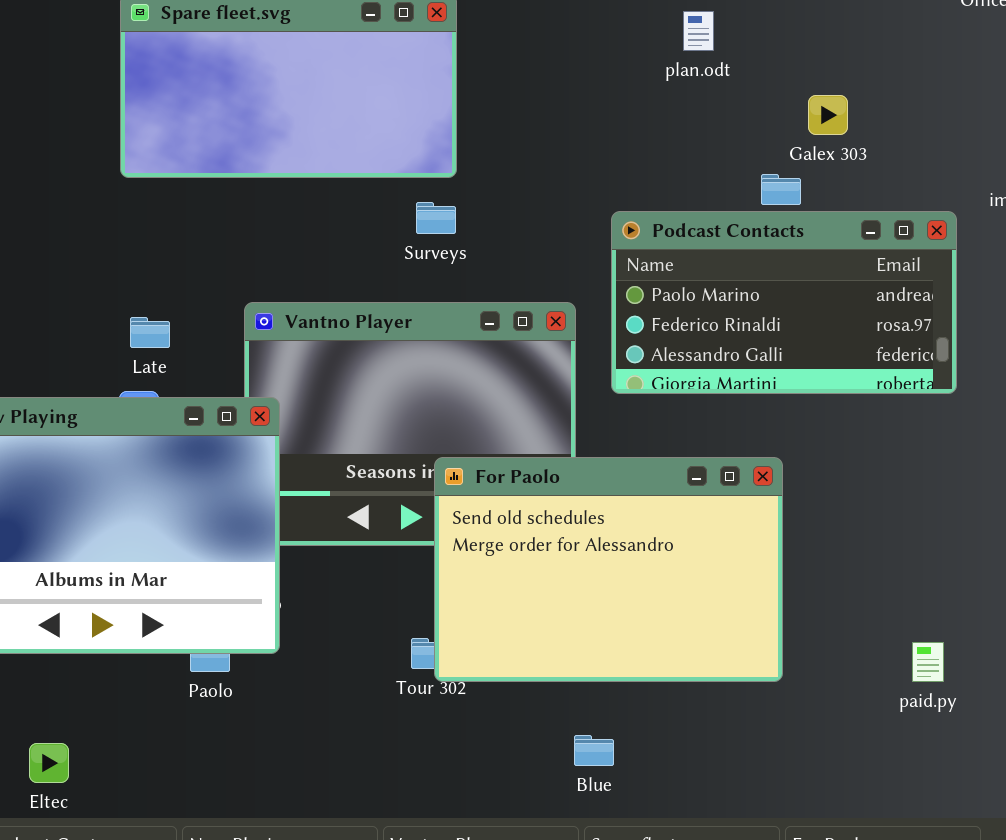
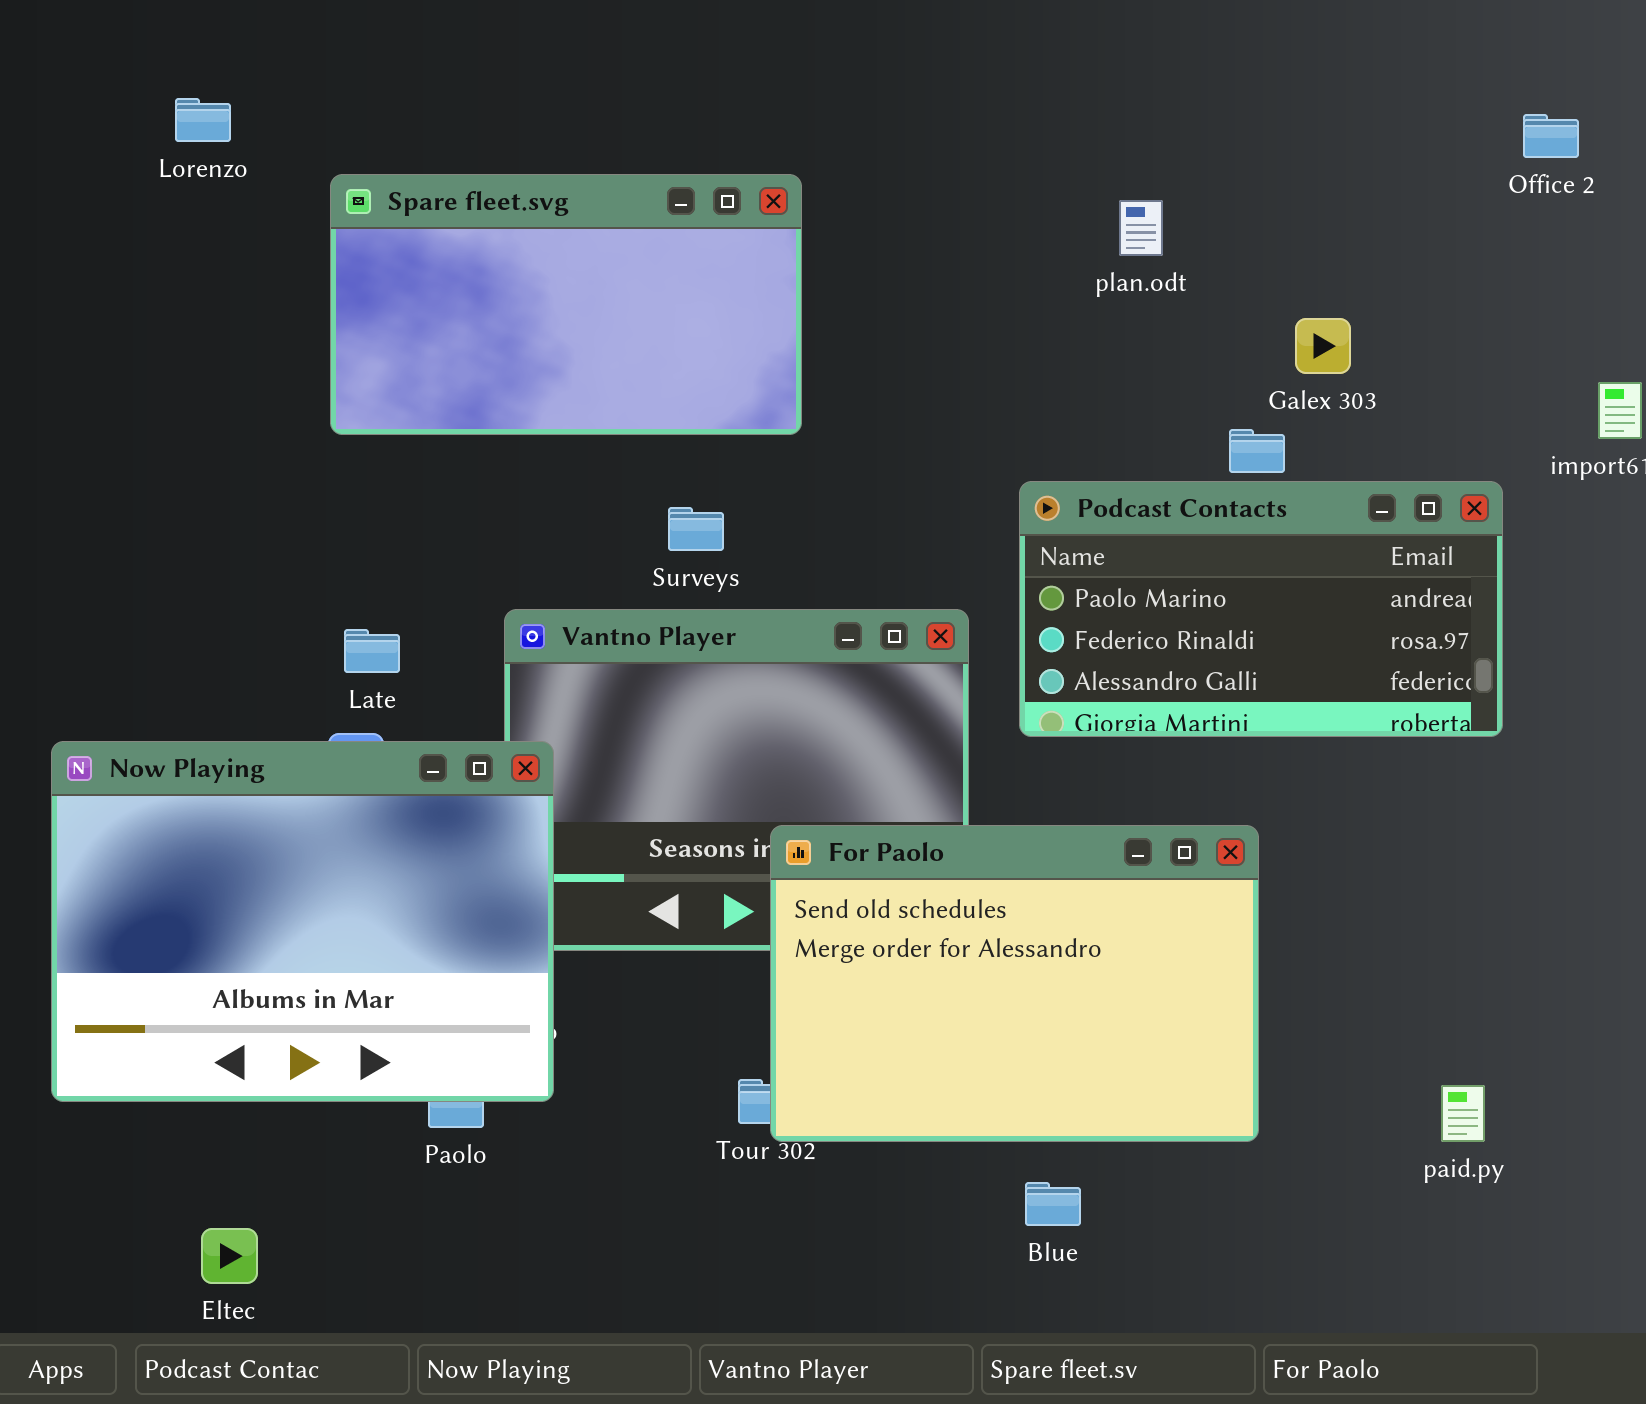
Surveys: [416,202,456,234] -> [668,507,724,551], moved
Blue: [574,735,614,766] -> [1025,1182,1081,1226], moved

